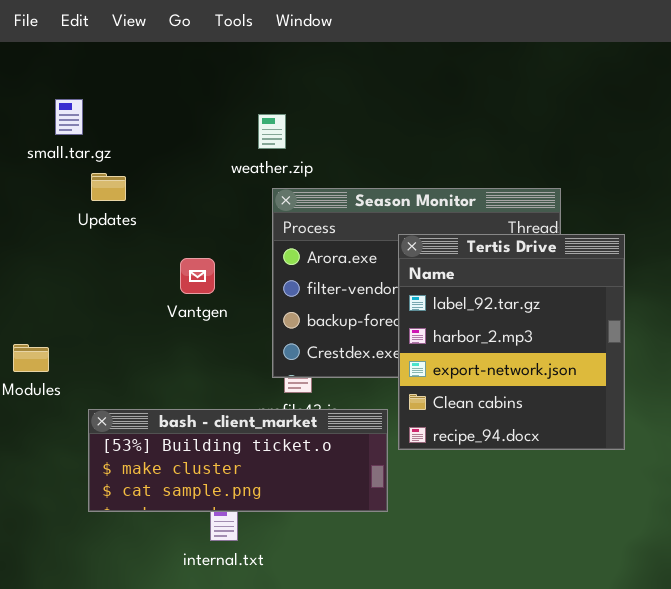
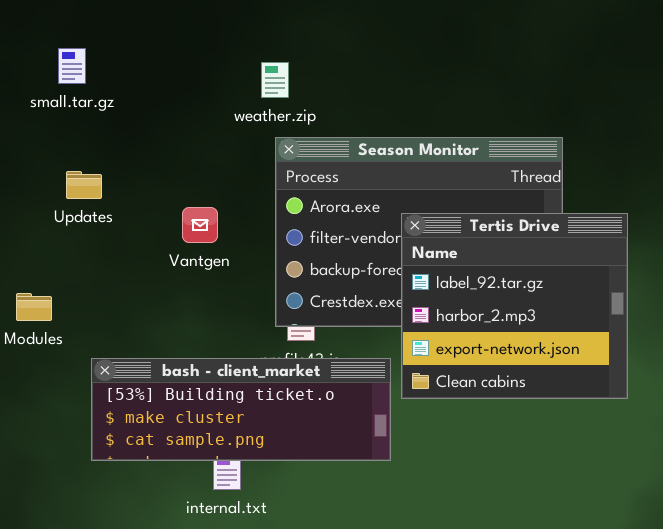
Updates: [91,173,126,201] -> [66,171,102,199], moved
Tertis Drive: [398,234,625,450] -> [401,213,628,399], resized

